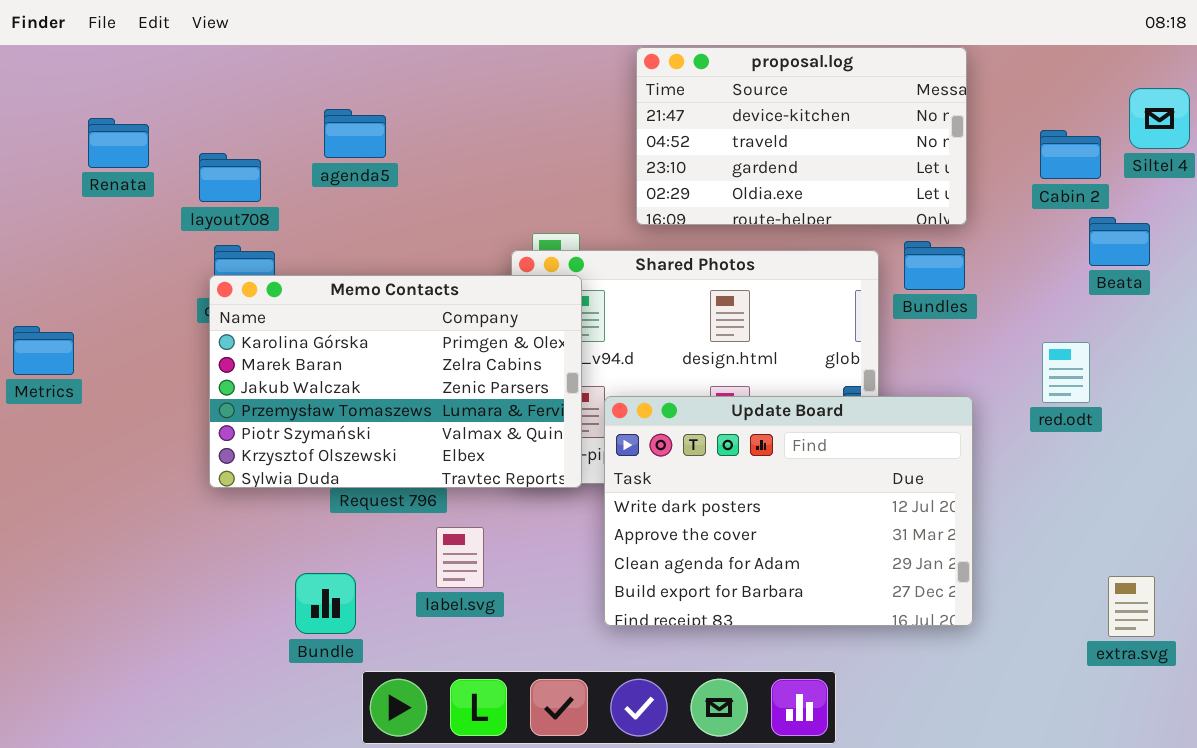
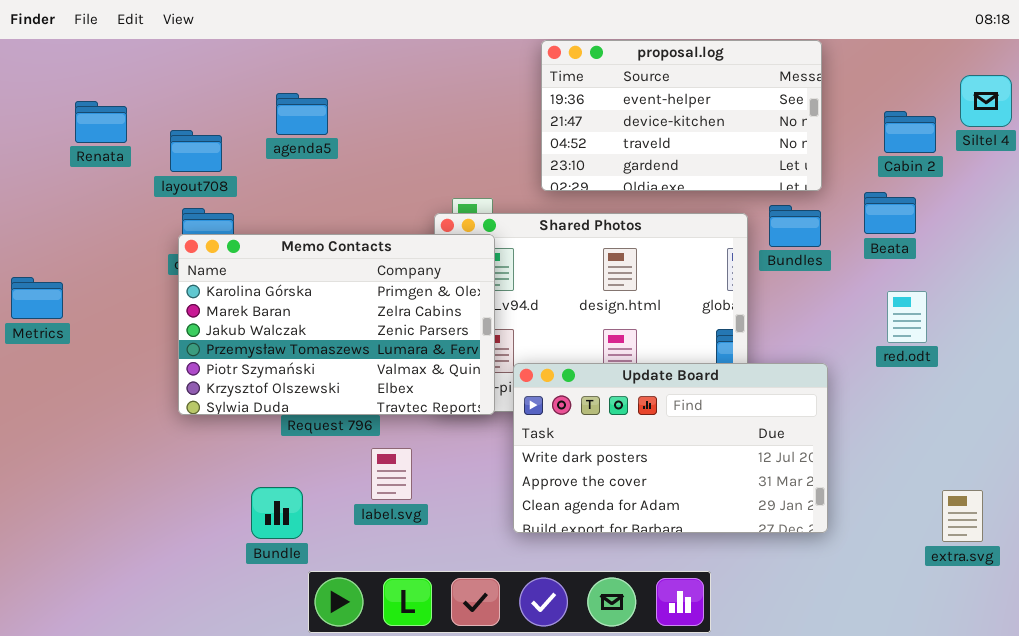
proposal.log: [636,47,967,225] -> [541,40,822,191], scrolled up 1 row
Beata: [1089,217,1150,266] -> [864,192,916,234], moved
Update Board: [604,396,973,626] -> [513,363,828,533], resized

